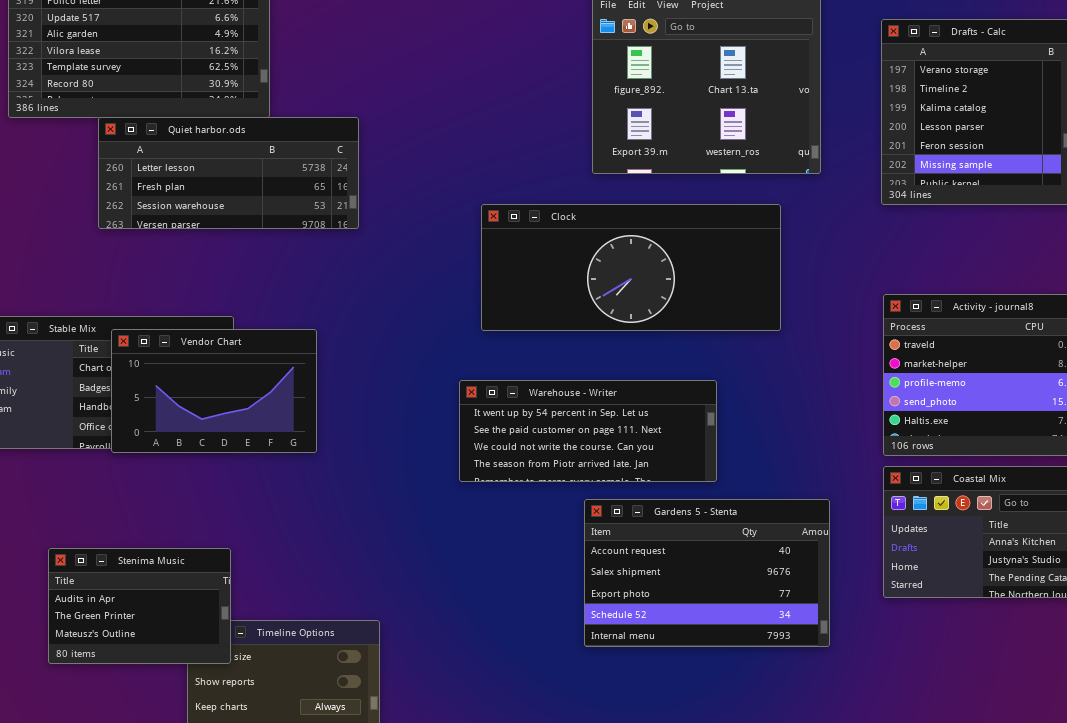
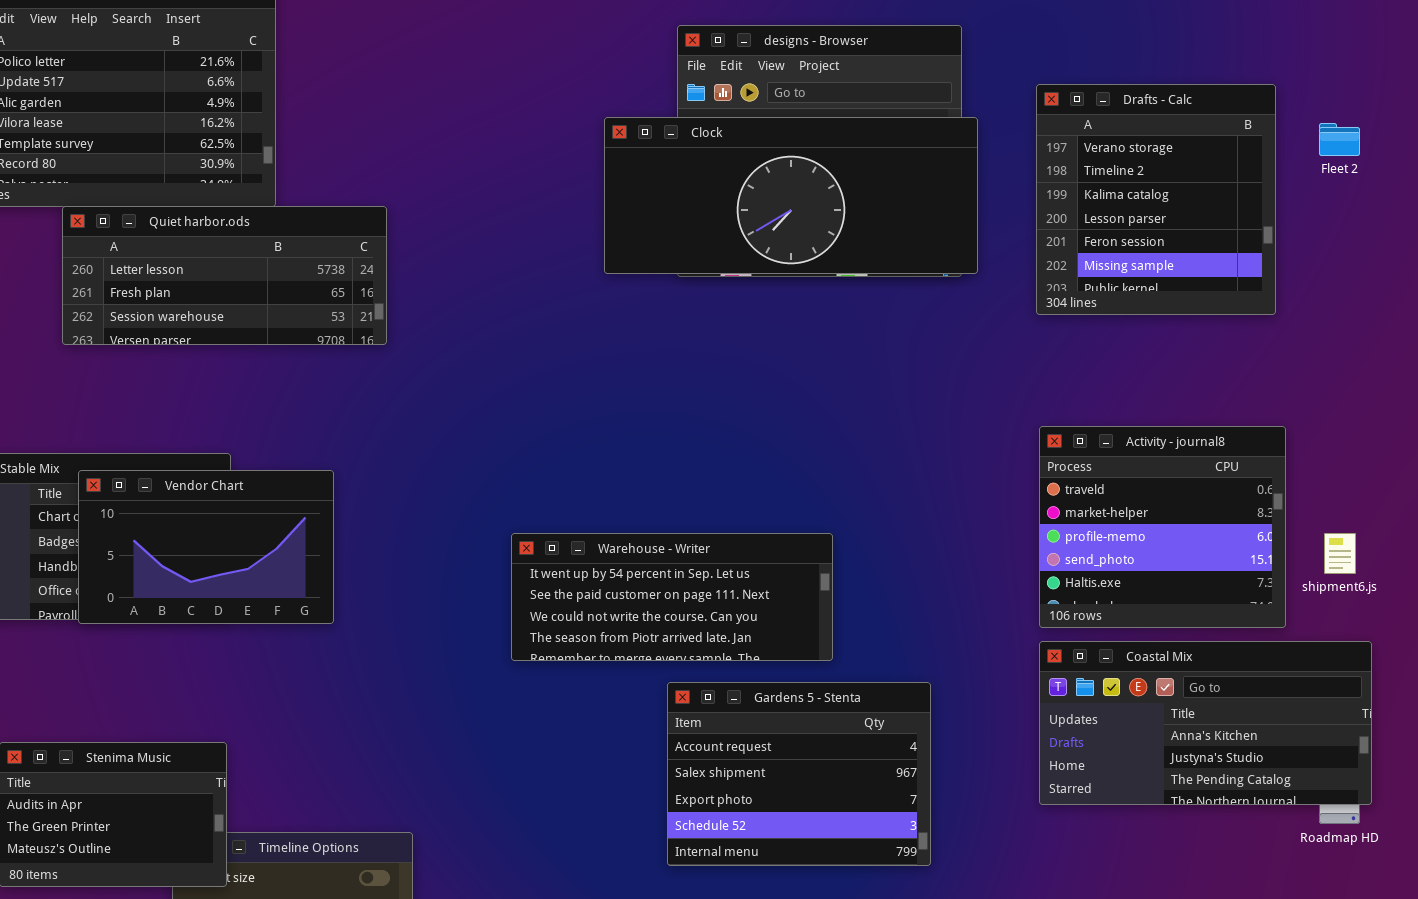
Clock: [481,204,781,331] -> [604,117,978,274], moved
Gardens 5 - Stenta: [584,499,830,647] -> [667,682,931,866], resized

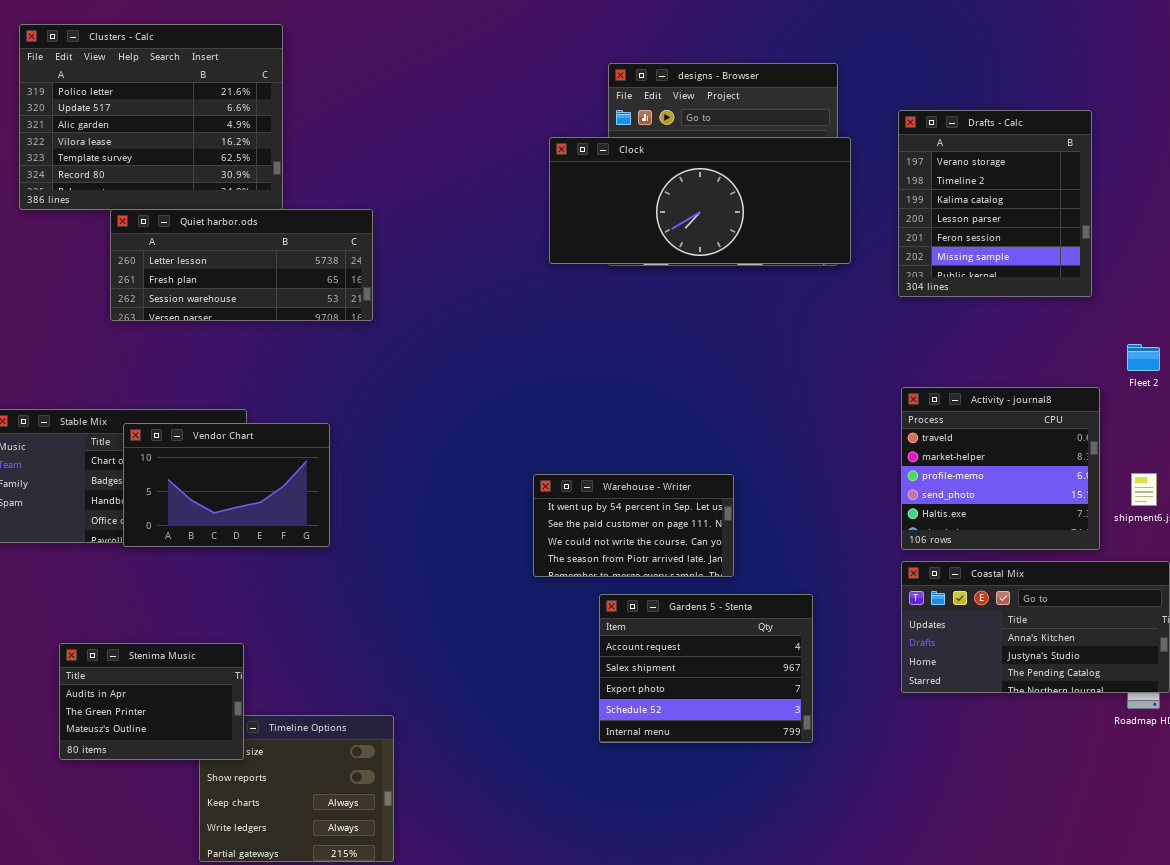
Fleet 2: [1319,123,1360,156] -> [1127,344,1160,371], moved
Warehouse - Writer: [511,533,833,661] -> [533,474,734,577], resized

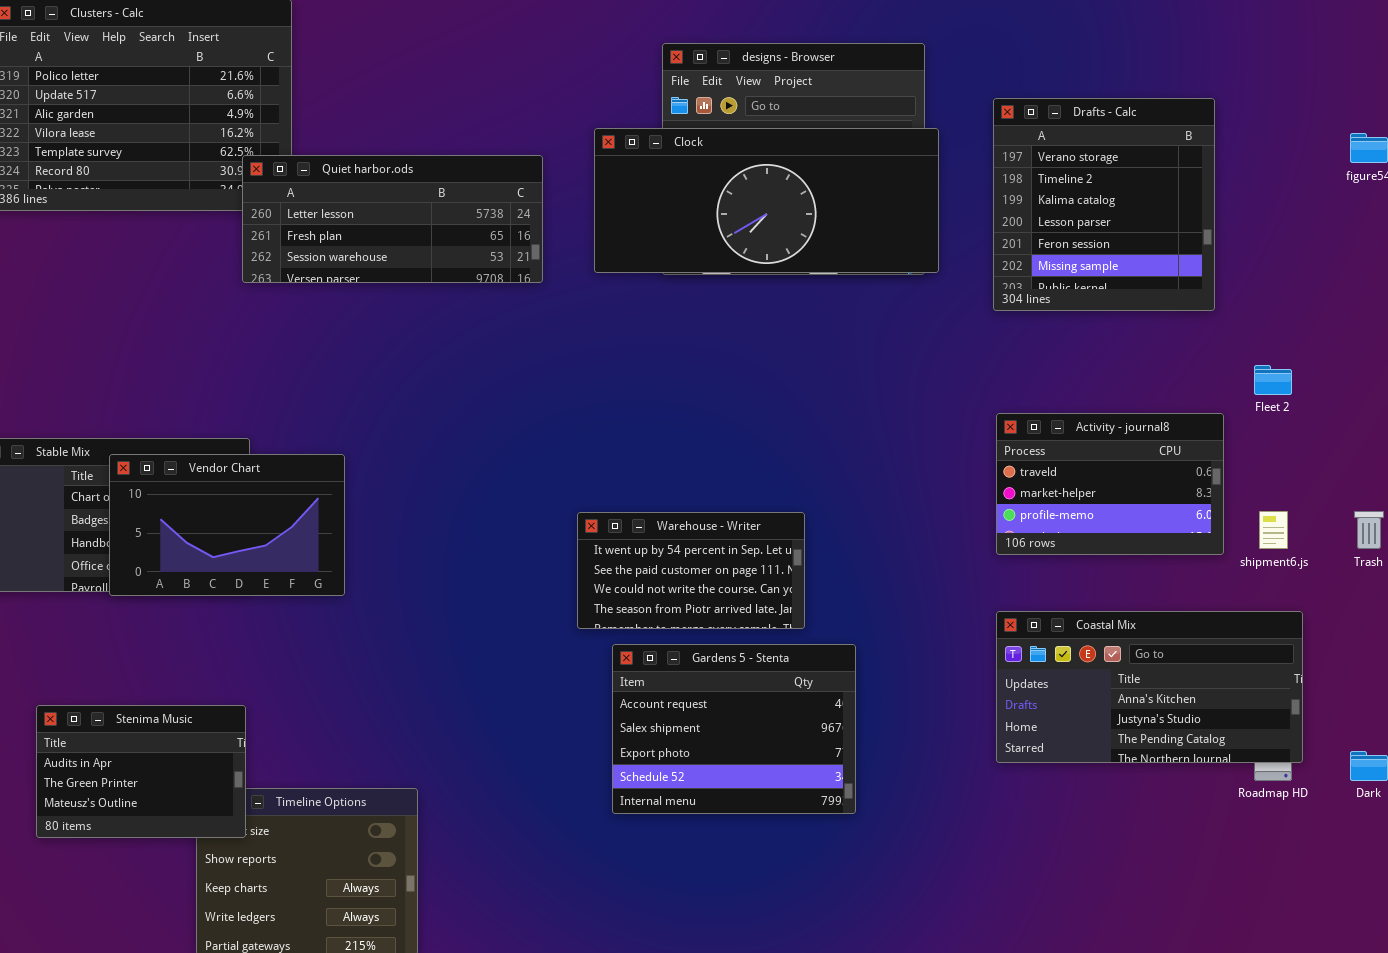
Quiet harbor.ods: [110,209,373,321] -> [242,155,543,283], moved
Activity - journal8: [901,387,1100,550] -> [996,413,1224,555], resized
Gardens 5 - Stenta: [599,594,813,743] -> [612,644,856,814], moved

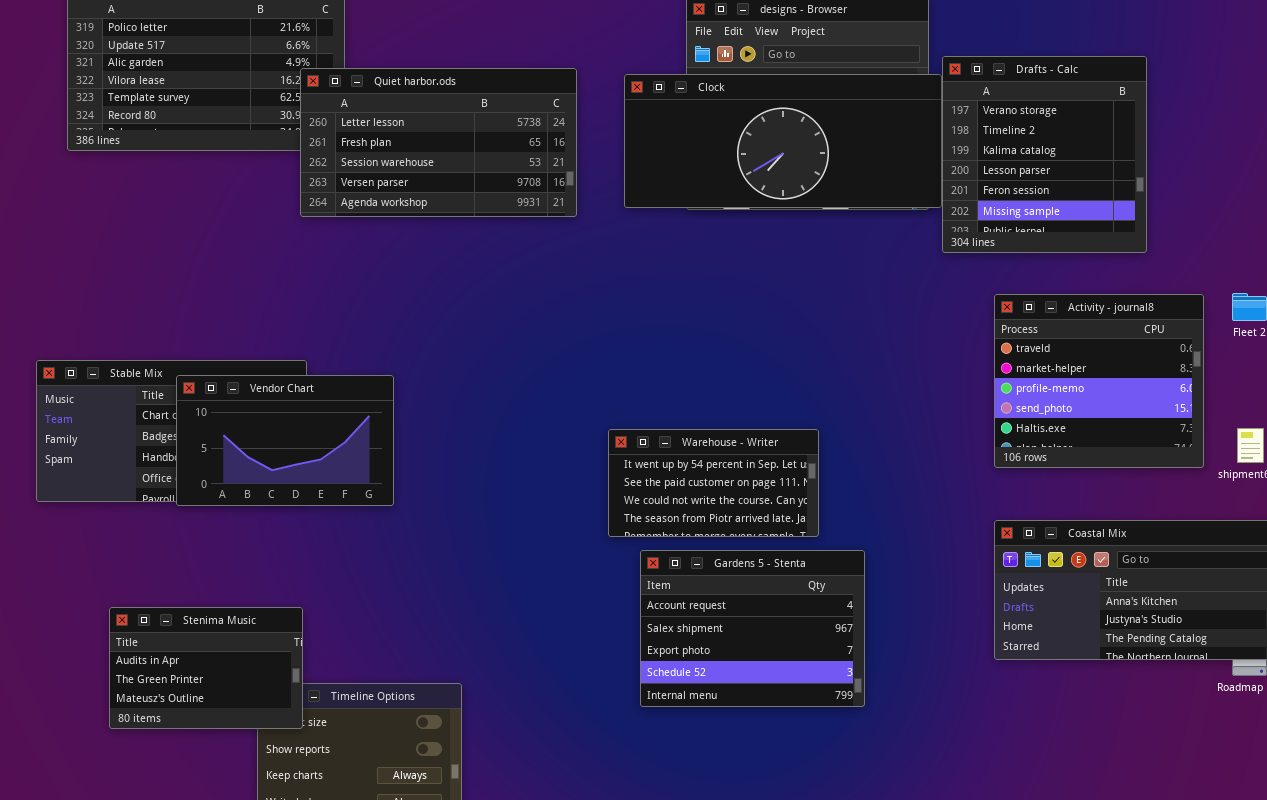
Drafts - Calc: [993,98,1215,311] -> [942,56,1147,253], moved
Quiet harbor.ods: [242,155,543,283] -> [300,68,577,217], resized
Activity - journal8: [996,413,1224,555] -> [994,294,1204,468], resized

